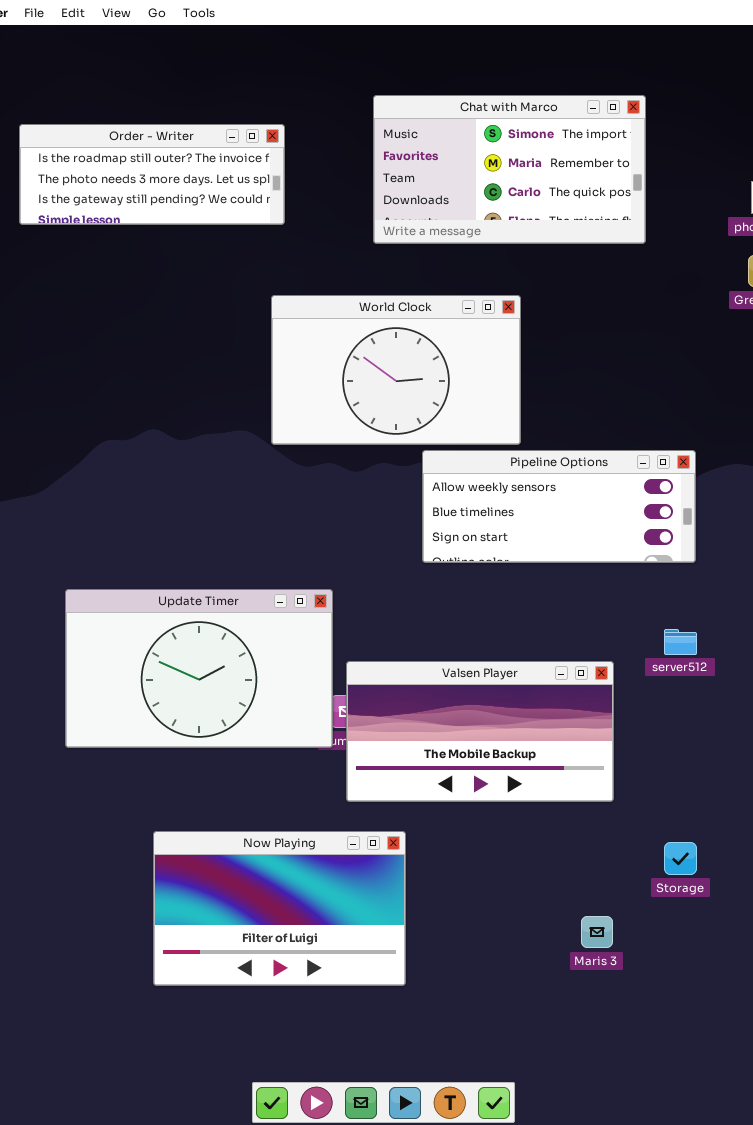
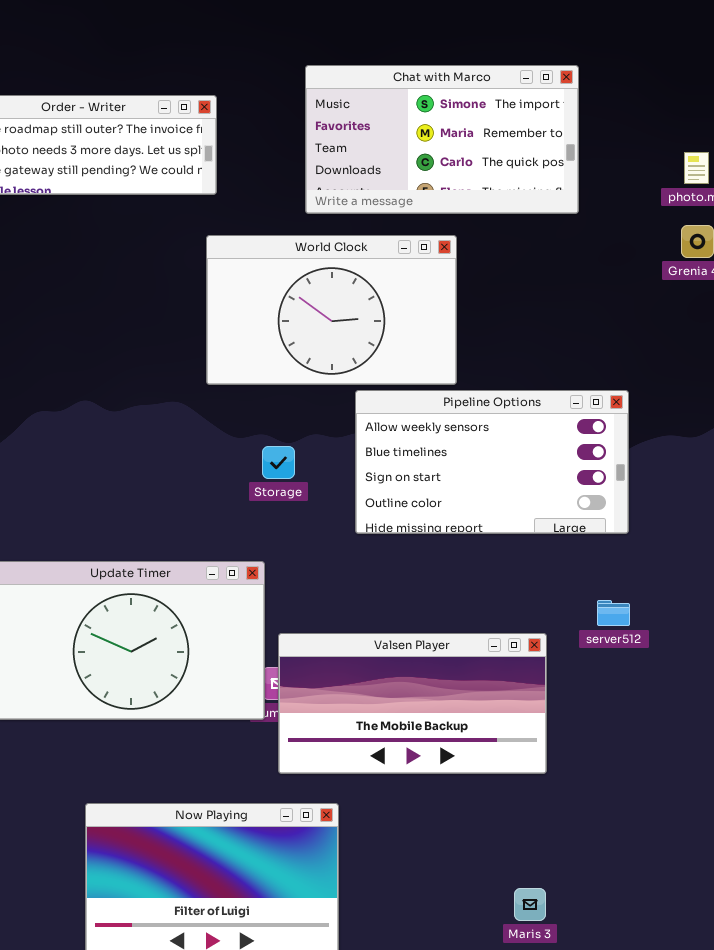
World Clock: [271,295,521,445] -> [206,235,457,385], moved
Pipeline Options: [422,450,696,563] -> [355,390,629,534], resized
Storage: [664,842,697,875] -> [262,446,295,479], moved

